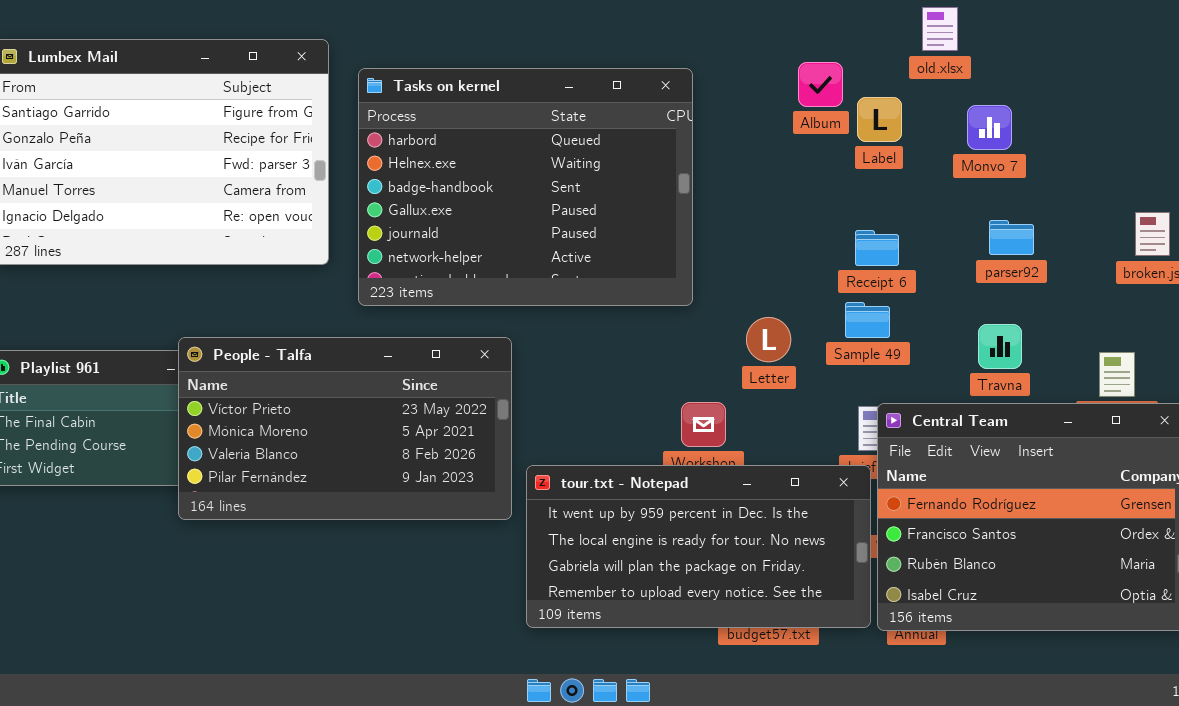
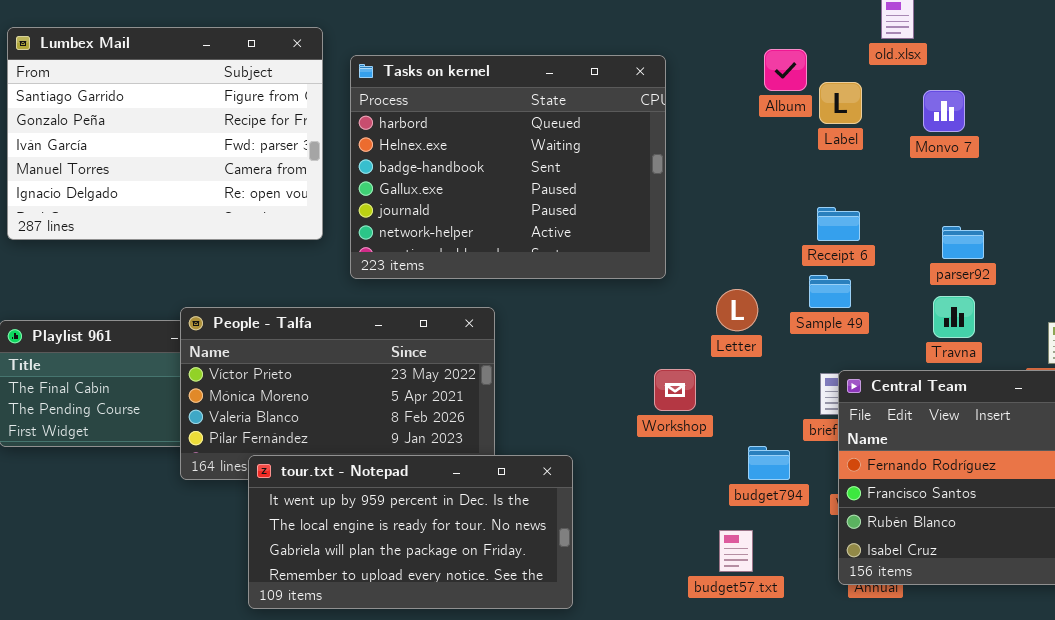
parser92: [989,220,1034,255] -> [942,226,984,259], moved
tour.txt - Notepad: [526,465,871,628] -> [248,455,573,609], moved

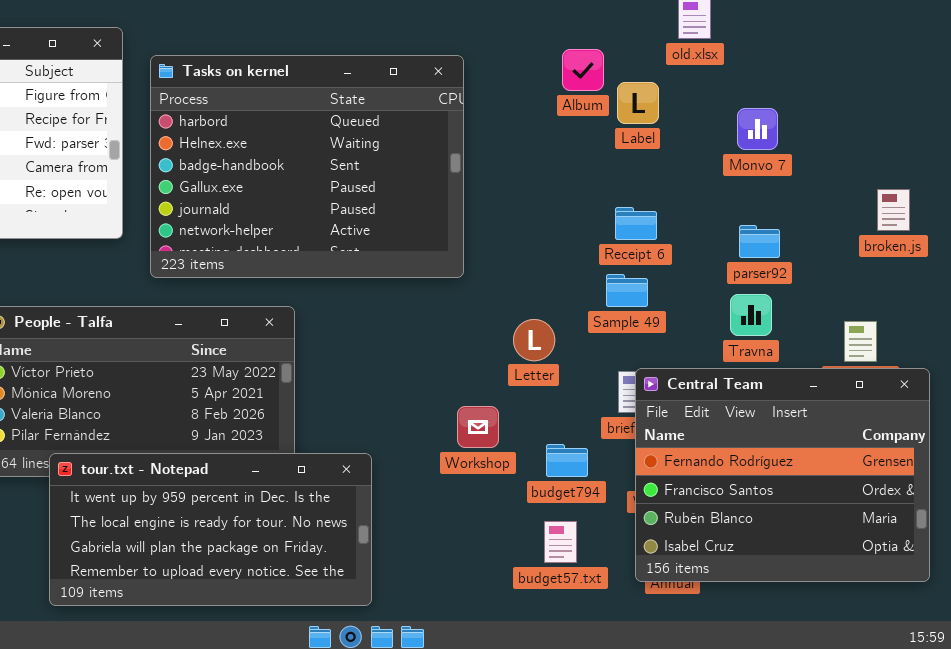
Monvo 7: [923,90,965,132] -> [737,108,778,150], moved
Letter: [716,289,758,331] -> [513,319,555,361], moved
Workshop: [654,369,696,411] -> [457,406,499,448], moved
budget57.txt: [719,530,753,572] -> [544,521,577,563], moved

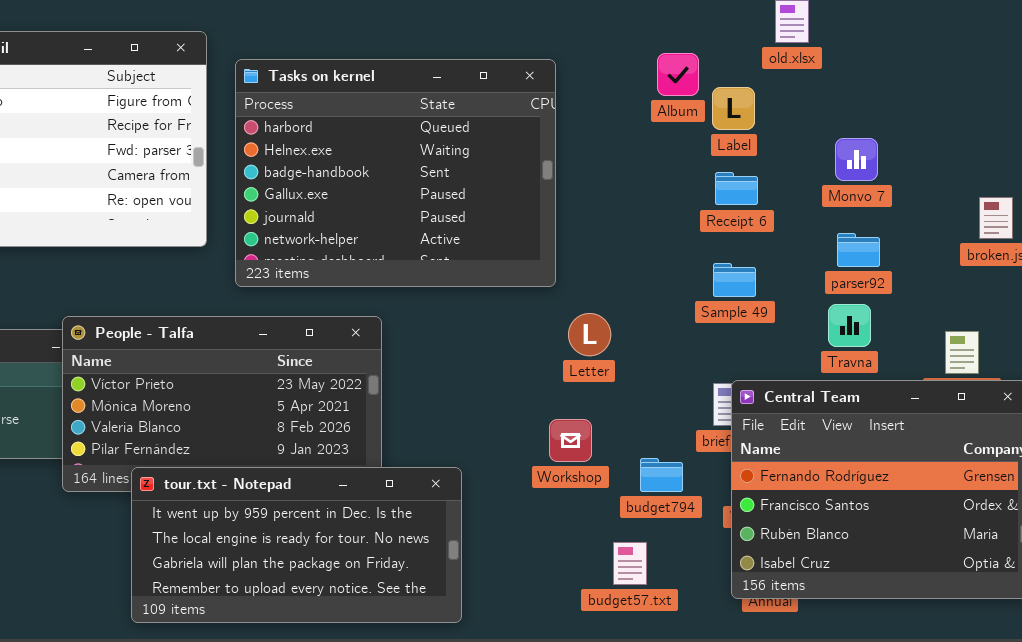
Monvo 7: [737,108,778,150] -> [835,138,878,181], moved
Receipt 6: [615,207,657,240] -> [715,172,758,205], moved
Sample 49: [606,274,648,307] -> [713,263,756,297], moved
Letter: [513,319,555,361] -> [568,313,611,356], moved
budget57.txt: [544,521,577,563] -> [613,542,647,585], moved

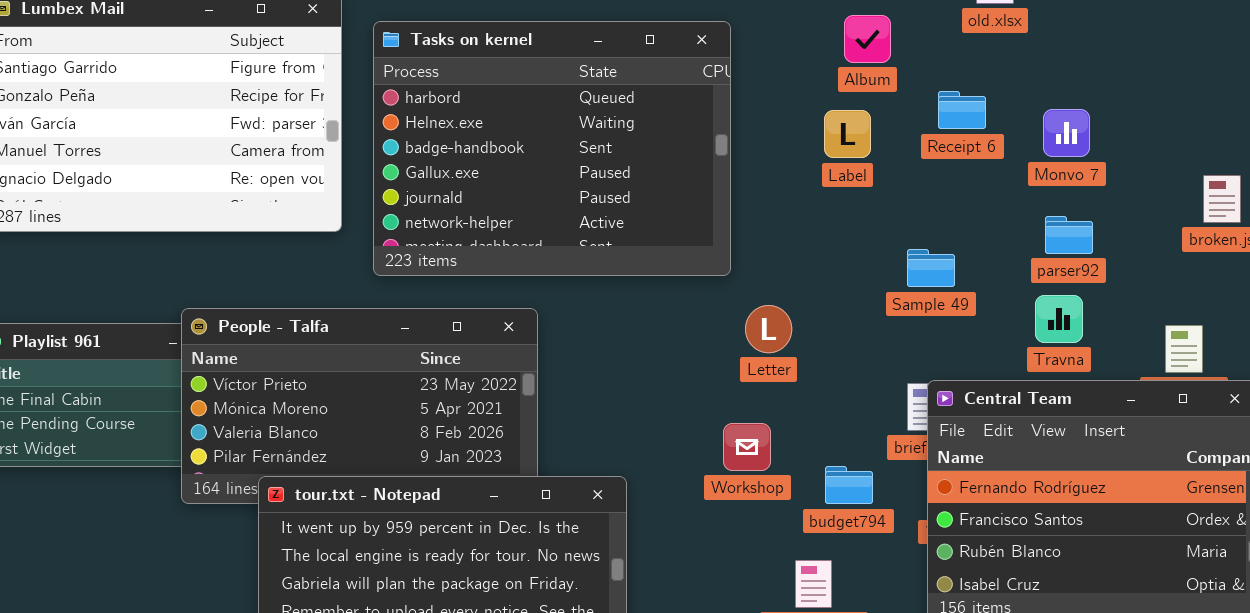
Label: [712,87,755,130] -> [824,110,871,158], moved
Receipt 6: [715,172,758,205] -> [938,91,986,129], moved

